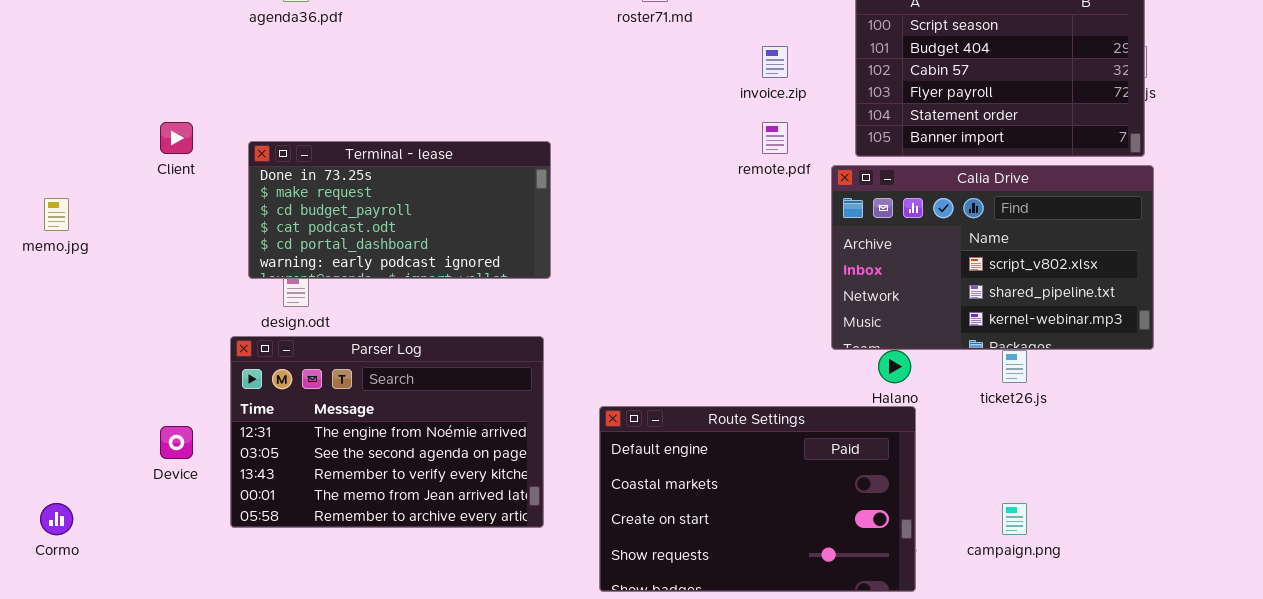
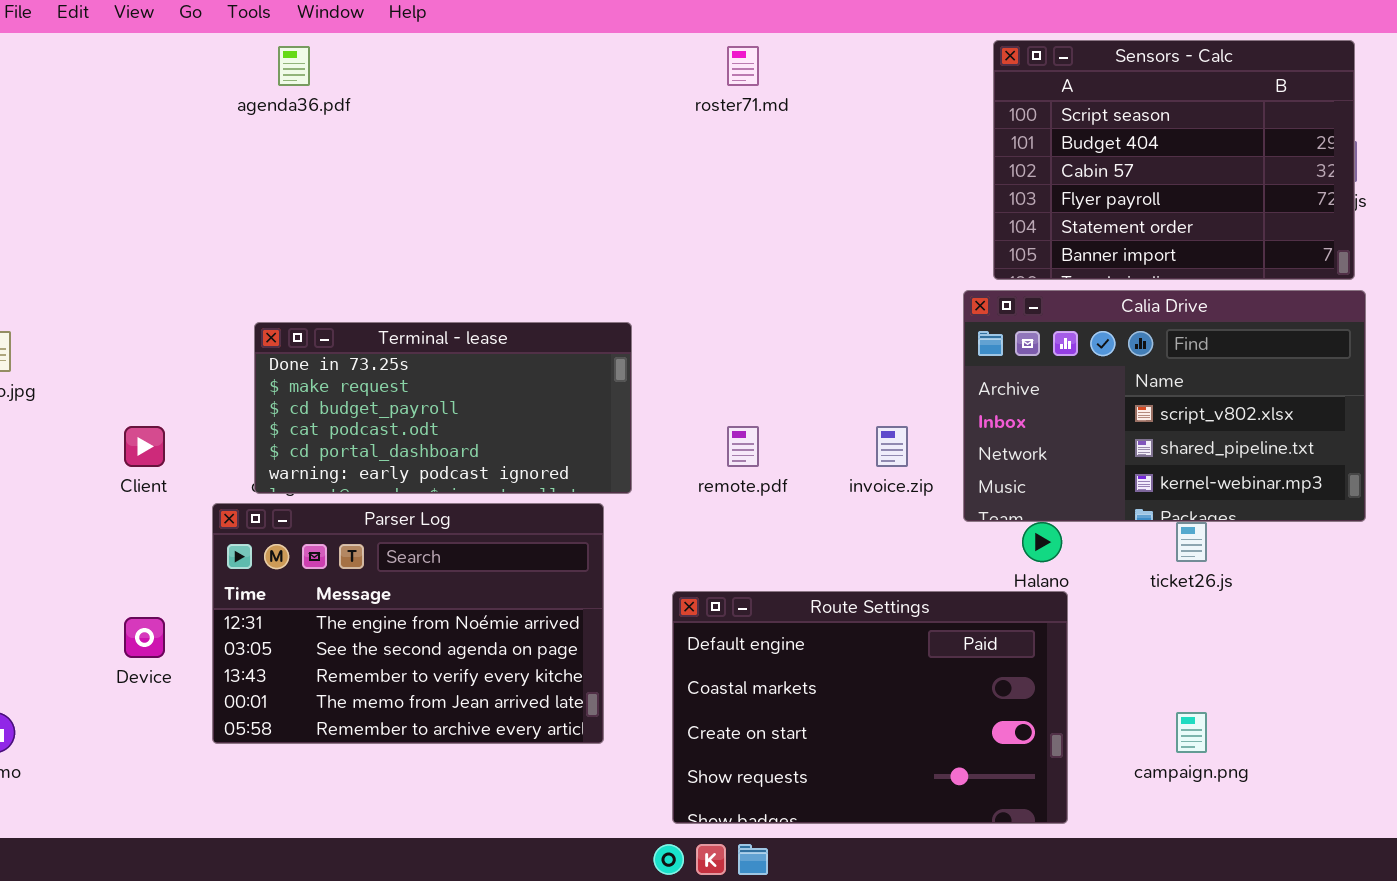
invoice.zip: [762,46,788,78] -> [876,426,908,467], moved
Client: [160,122,193,154] -> [124,426,165,467], moved
remote.pdf: [762,122,788,154] -> [727,426,759,467], moved
Terminal - lease: [248,141,551,279] -> [254,322,632,494], moved

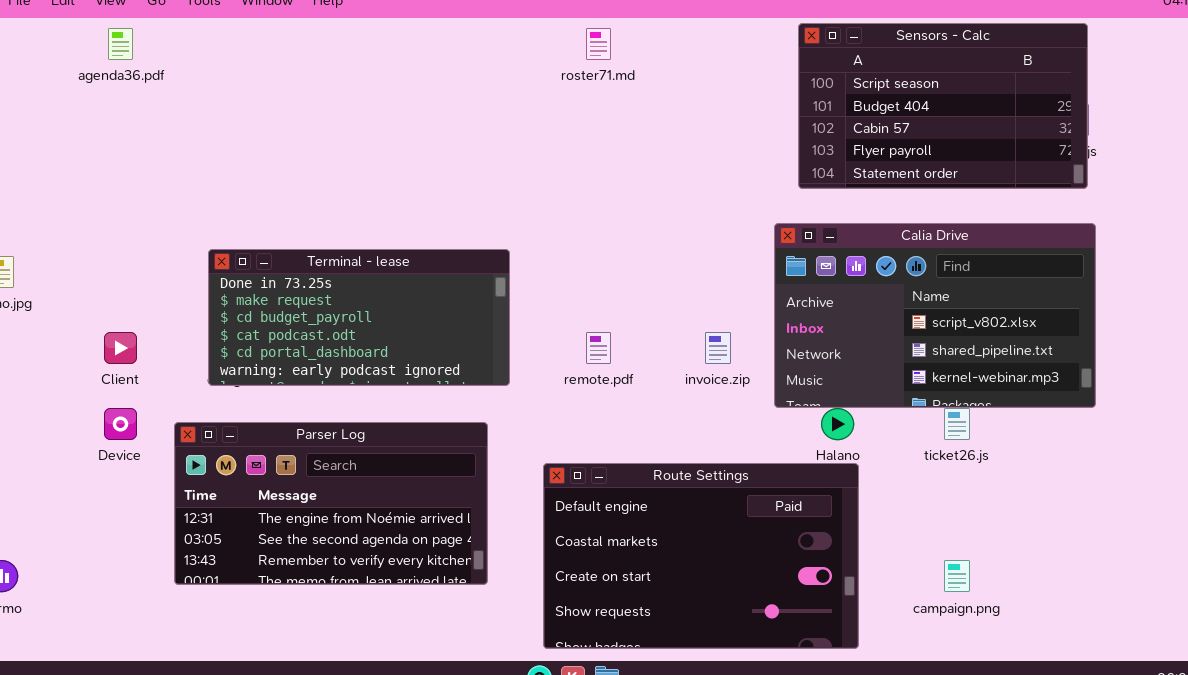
Sensors - Calc: [993,40,1355,280] -> [798,23,1088,189], resized
agenda36.pdf: [278,46,310,86] -> [108,28,133,60], moved
Parser Log: [212,503,604,744] -> [174,422,488,585], resized
Device: [124,617,165,658] -> [104,408,137,440], moved

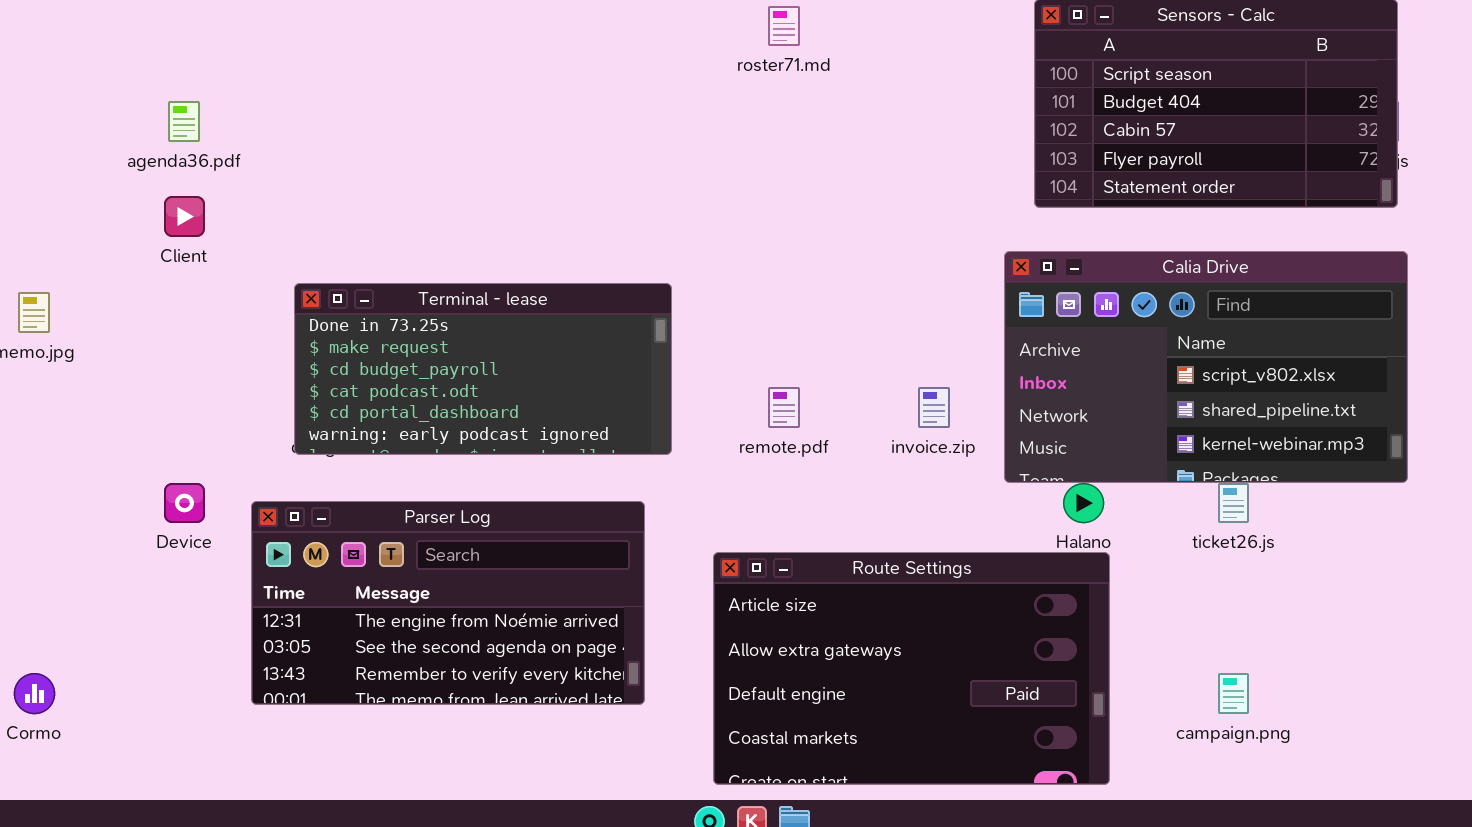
agenda36.pdf: [108,28,133,60] -> [168,101,200,142], moved
Client: [104,332,137,364] -> [164,196,205,237], moved
Route Settings: [543,463,859,649] -> [713,552,1110,785], scrolled up 2 rows

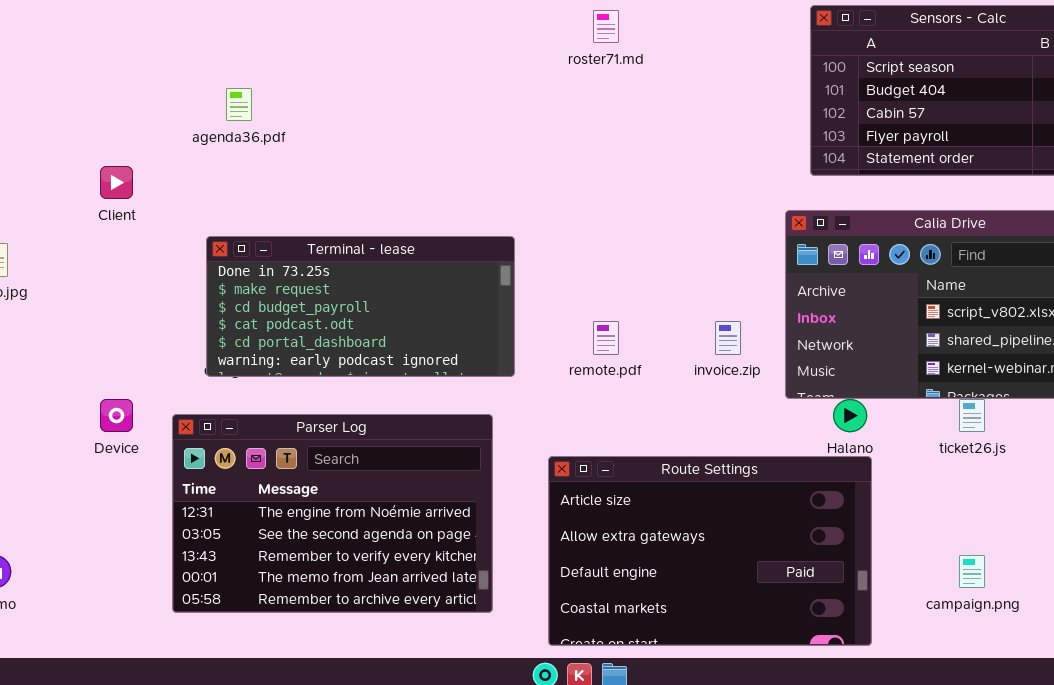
agenda36.pdf: [168,101,200,142] -> [226,88,252,121], moved
Parser Log: [251,501,645,705] -> [172,414,493,613], resized

